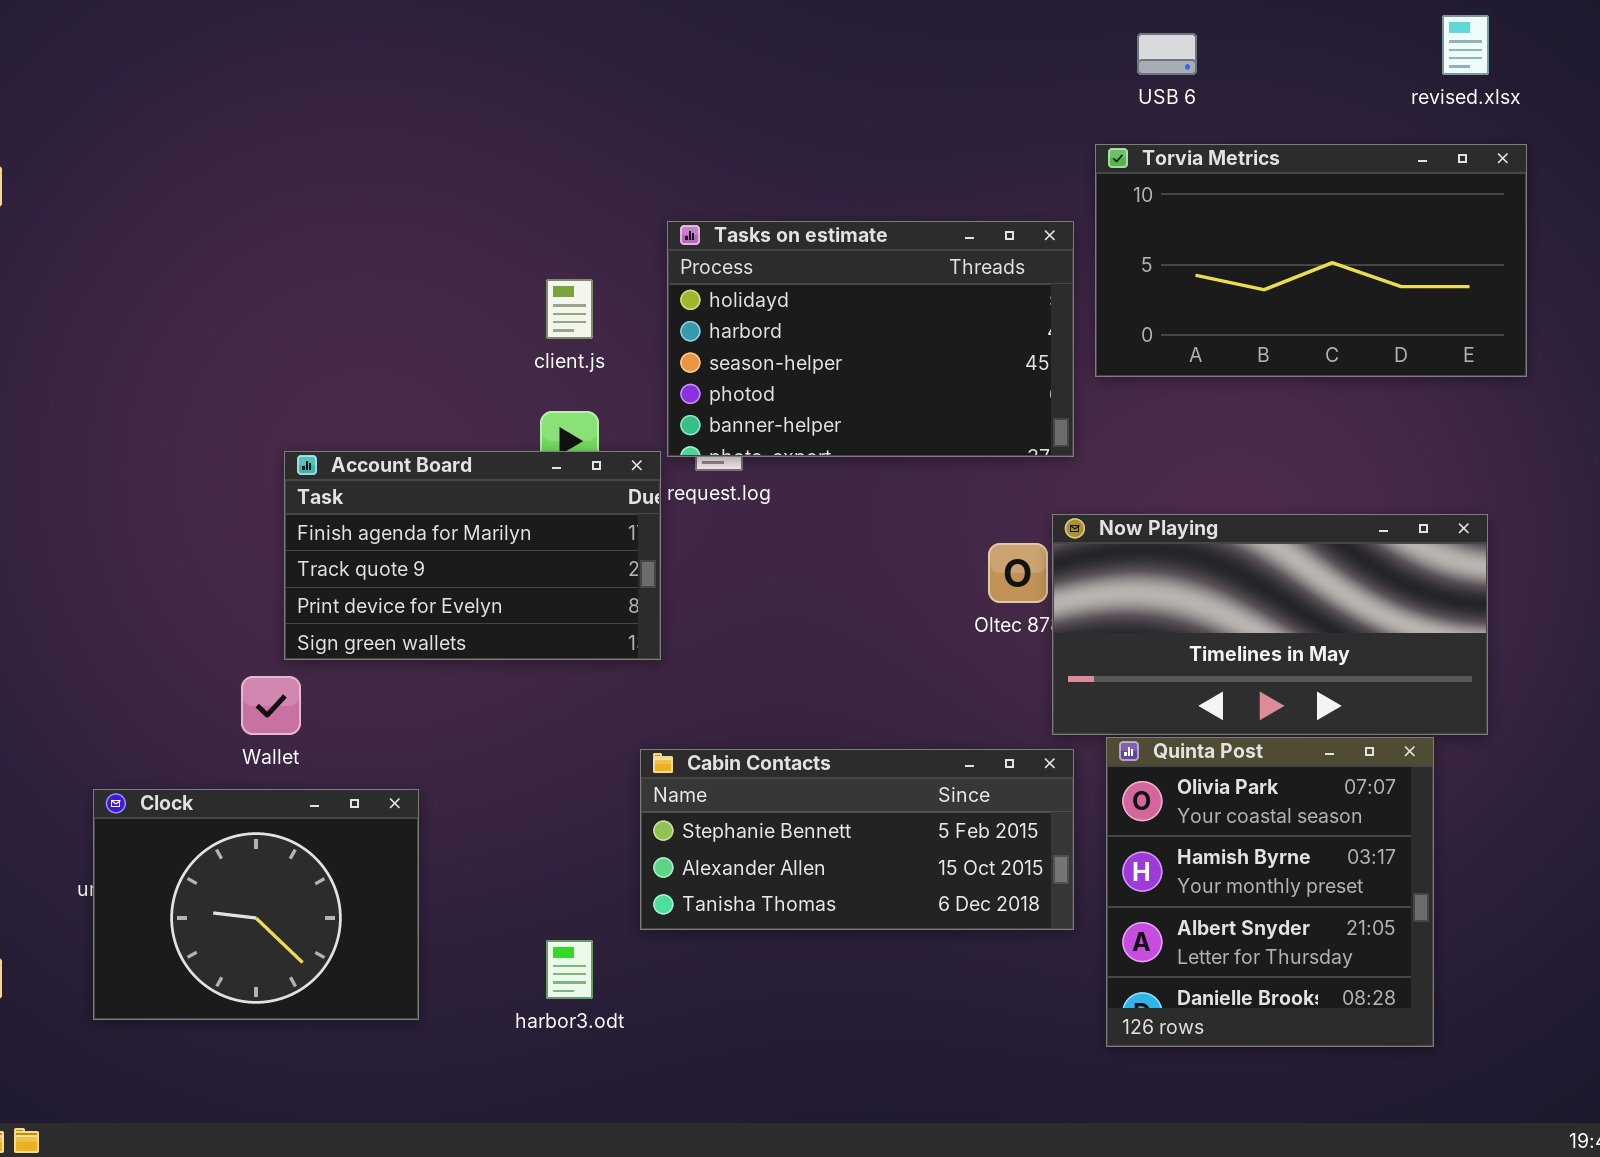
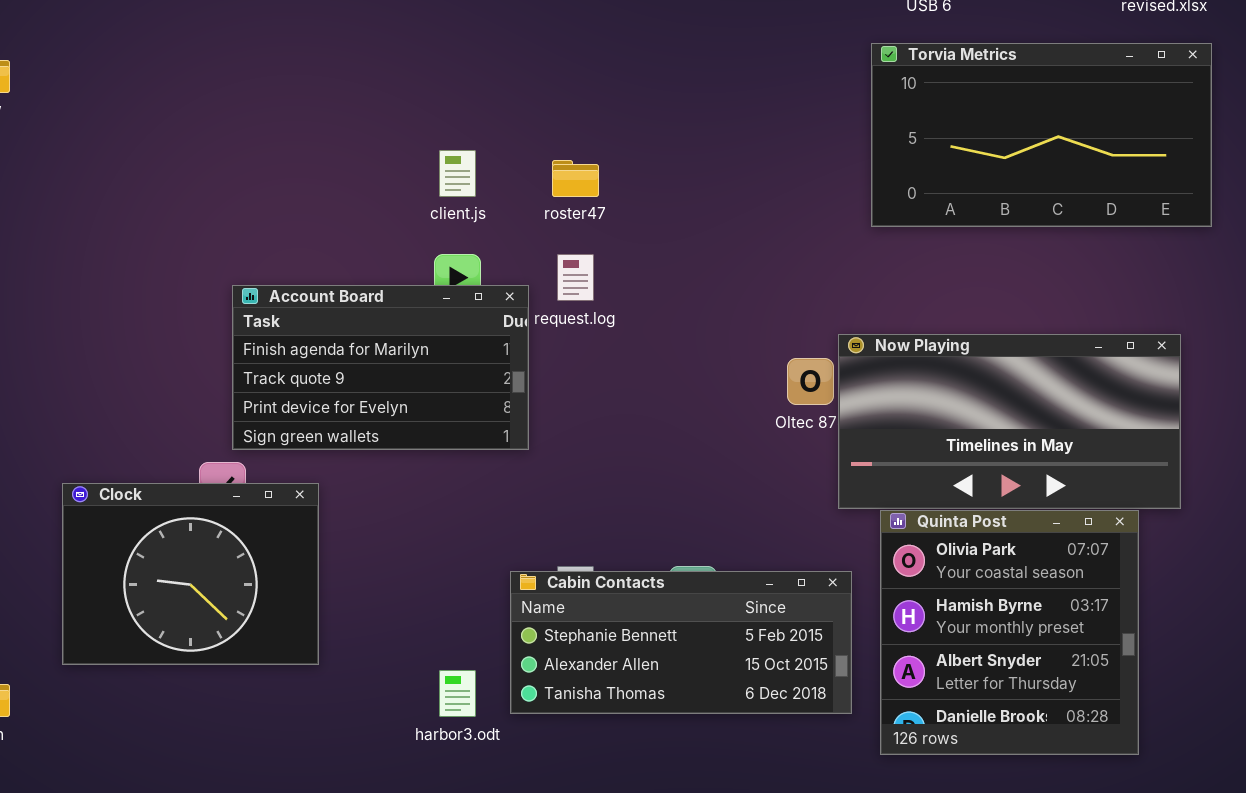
Tasks on estimate: [667,221,1074,457] -> none, closed
Cabin Contacts: [640,749,1074,930] -> [510,571,852,714], moved
Clock: [93,789,419,1020] -> [62,483,319,665], moved

